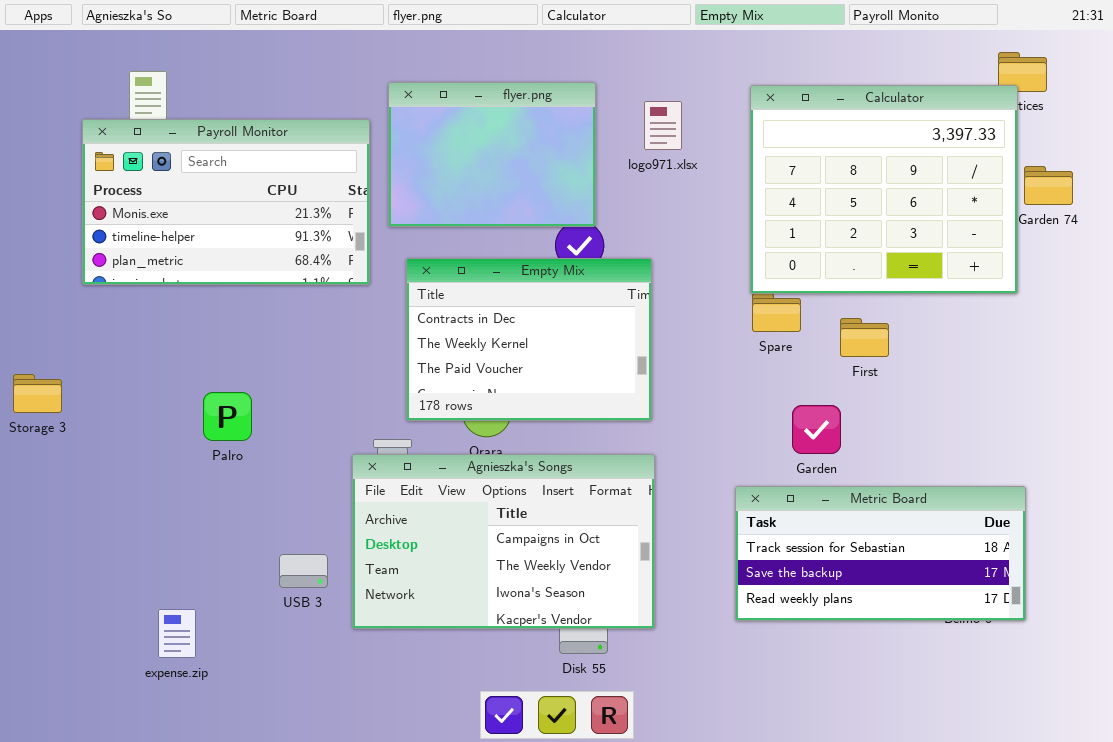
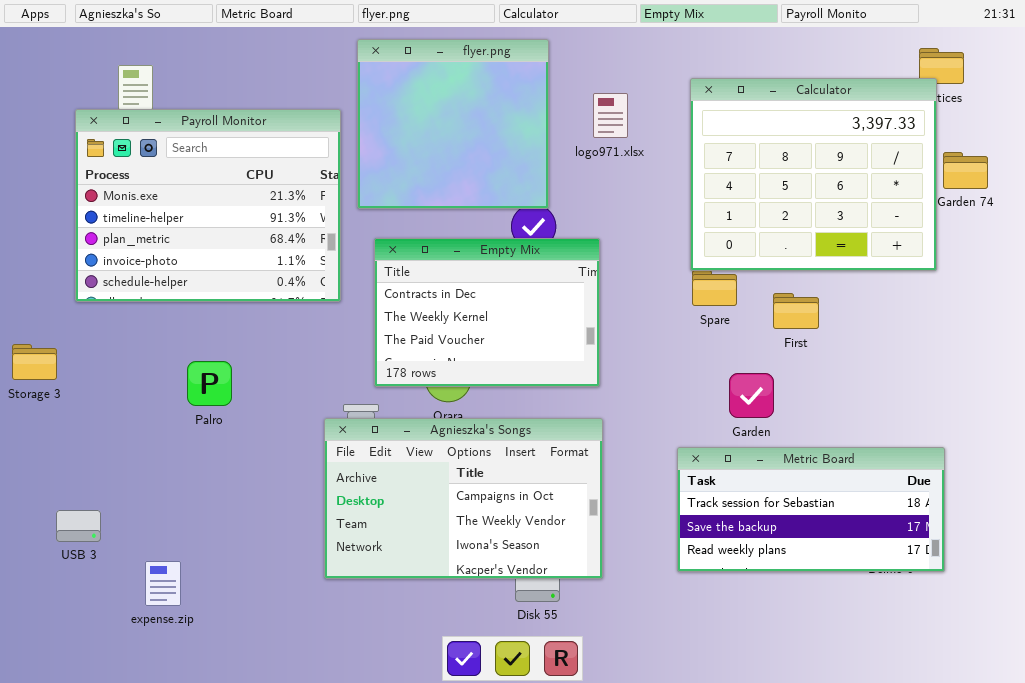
flyer.png: [388,82,596,227] -> [357,39,549,209], resized
Payroll Monitor: [82,119,370,285] -> [75,109,341,302], resized
USB 3: [279,554,328,588] -> [56,510,101,542], moved

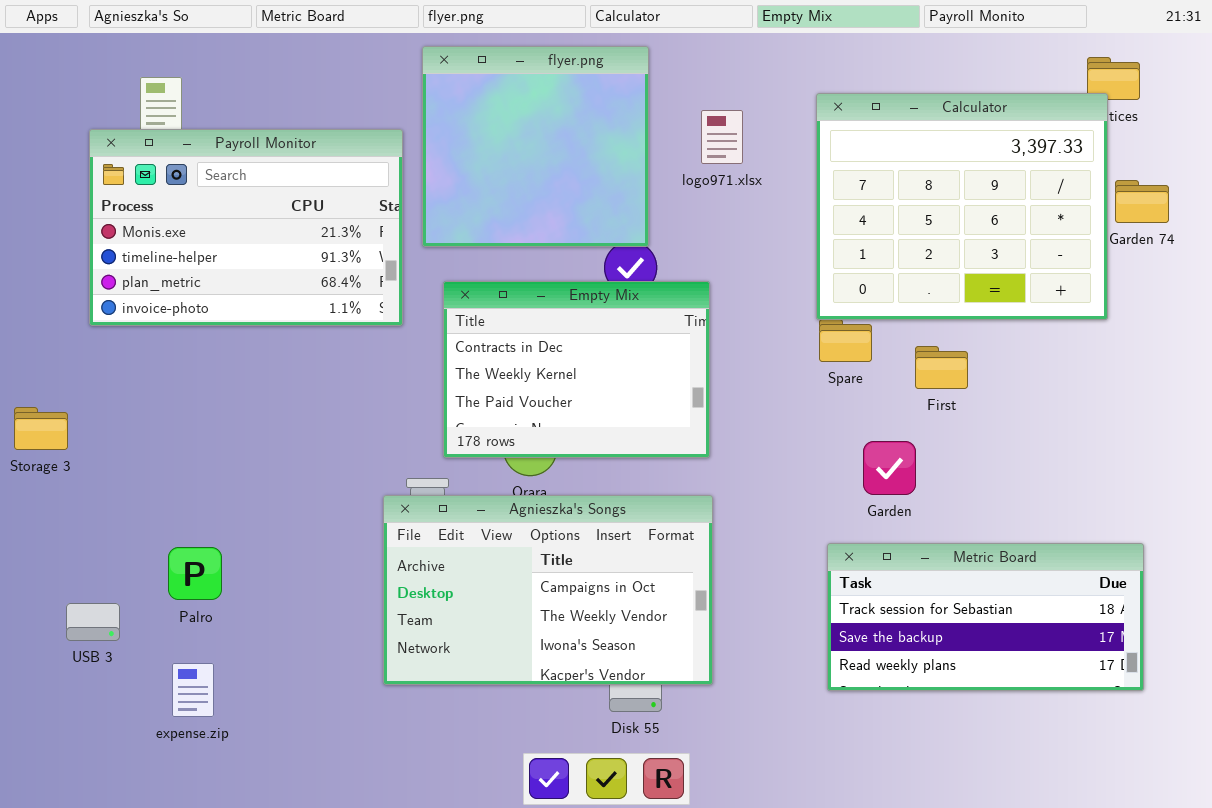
Payroll Monitor: [75,109,341,302] -> [89,129,403,326], resized
Palro: [187,361,232,406] -> [168,547,222,600], moved
Metric Board: [677,447,945,572] -> [827,543,1144,691], moved

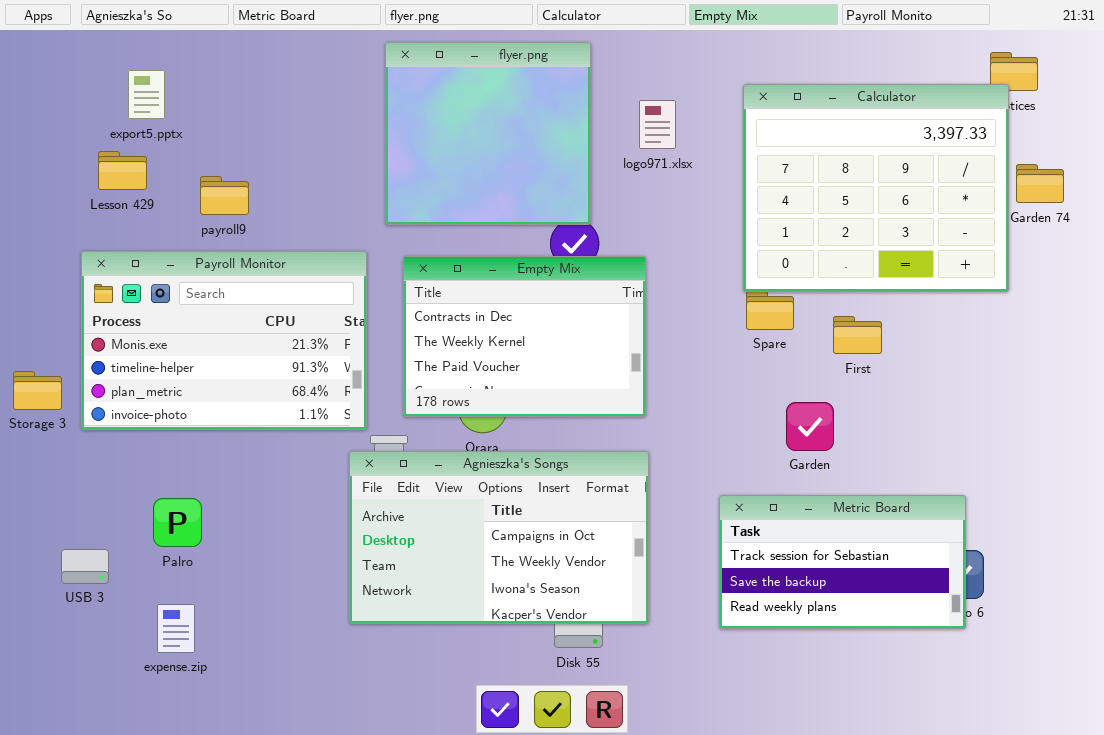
Payroll Monitor: [89,129,403,326] -> [81,251,367,430], moved
Metric Board: [827,543,1144,691] -> [719,495,966,629], moved, resized

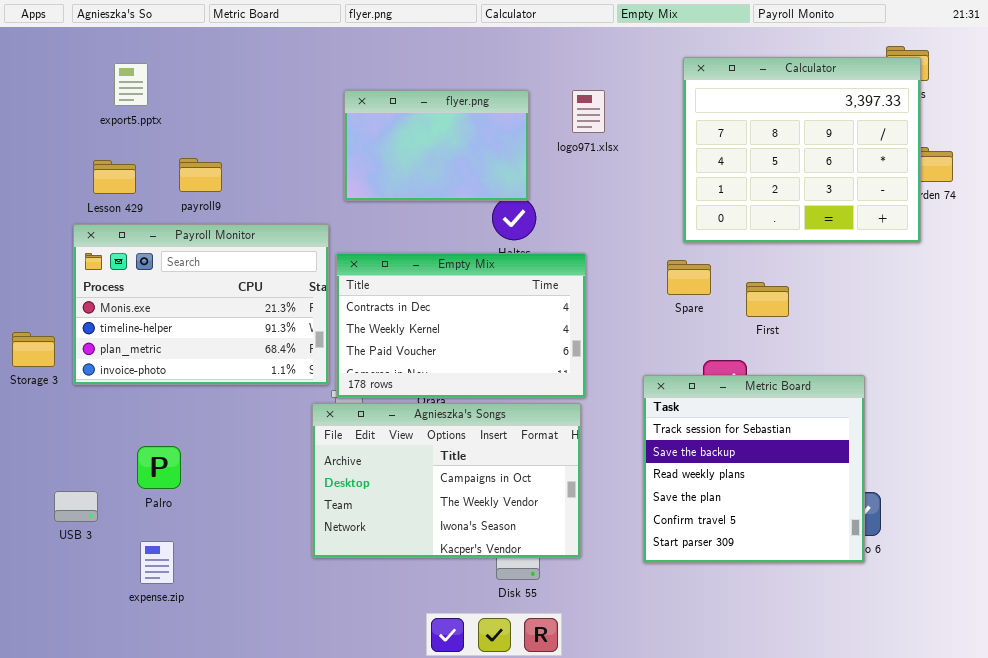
flyer.png: [385,42,591,225] -> [344,90,529,201], resized
Calculator: [743,84,1009,292] -> [683,57,921,243], moved
Lesson 429: [98,151,147,190] -> [93,160,136,194], moved
Empty Mix: [403,256,646,417] -> [336,253,586,398], moved, resized
Metric Board: [719,495,966,629] -> [643,375,865,563], resized

